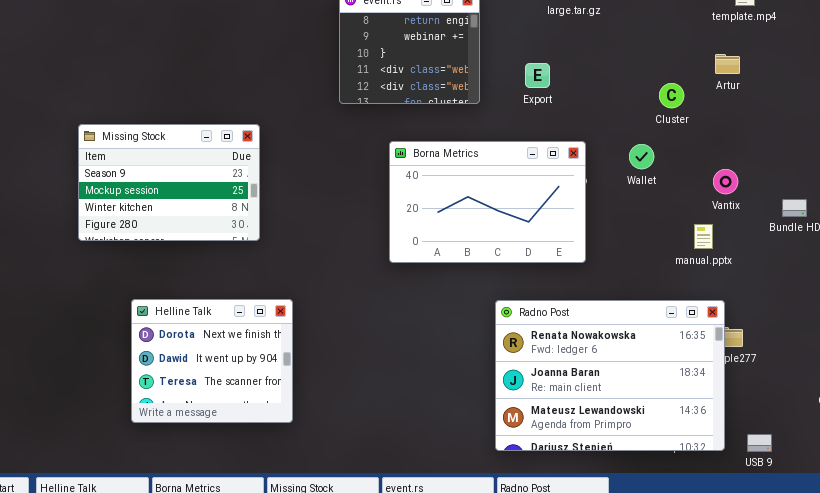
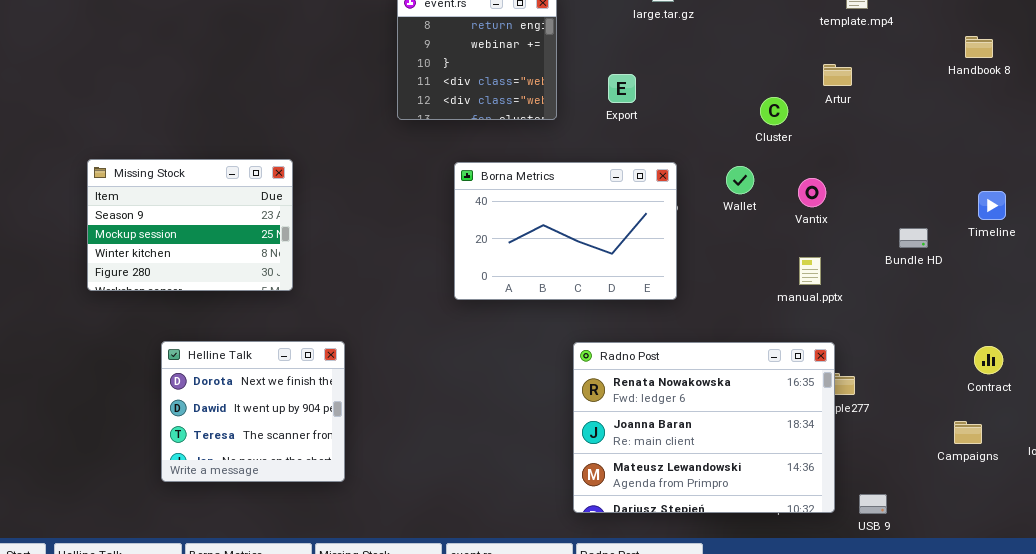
Missing Stock: [78,124,260,241] -> [87,159,293,291], moved
Vantix: [713,169,738,194] -> [798,178,826,207], moved

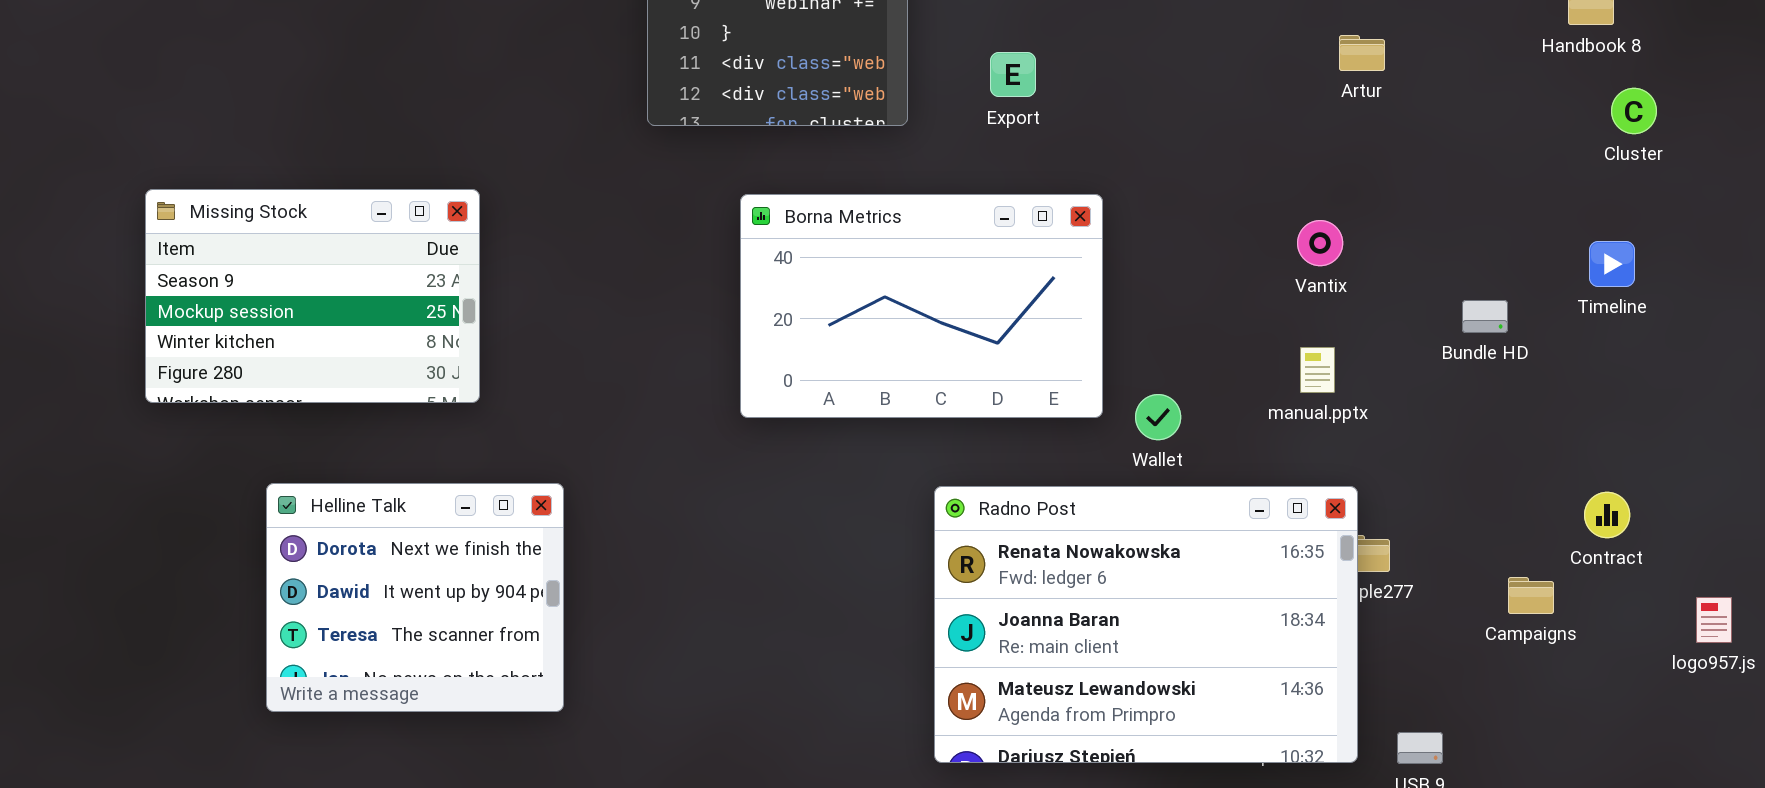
Cluster: [760,97,788,125] -> [1611,88,1657,134], moved
Wallet: [726,166,754,194] -> [1135,394,1181,440], moved
Campaigns: [954,421,982,444] -> [1508,577,1554,614], moved

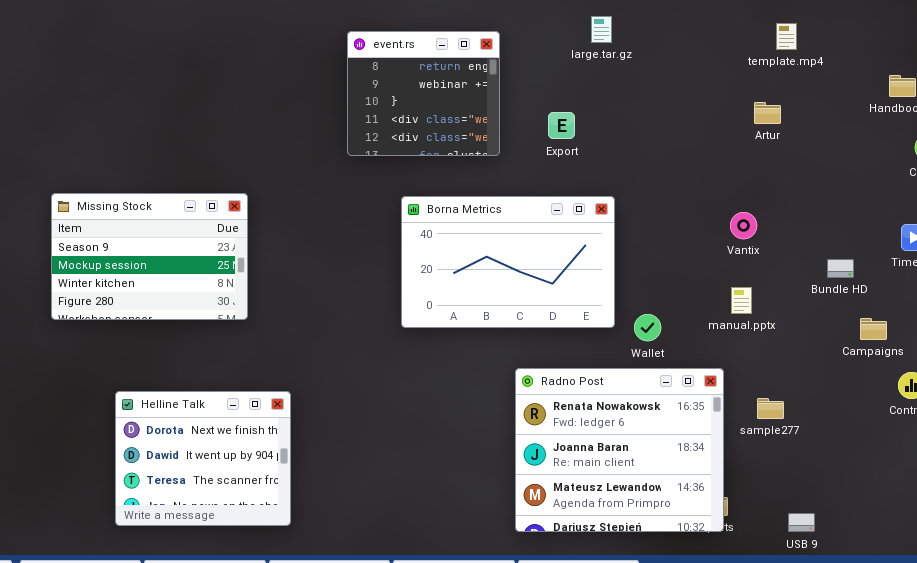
Helline Talk: [266,483,564,712] -> [115,391,291,526], moved
Radno Post: [934,486,1358,763] -> [515,368,724,532], resized
Campaigns: [1508,577,1554,614] -> [860,318,887,340], moved

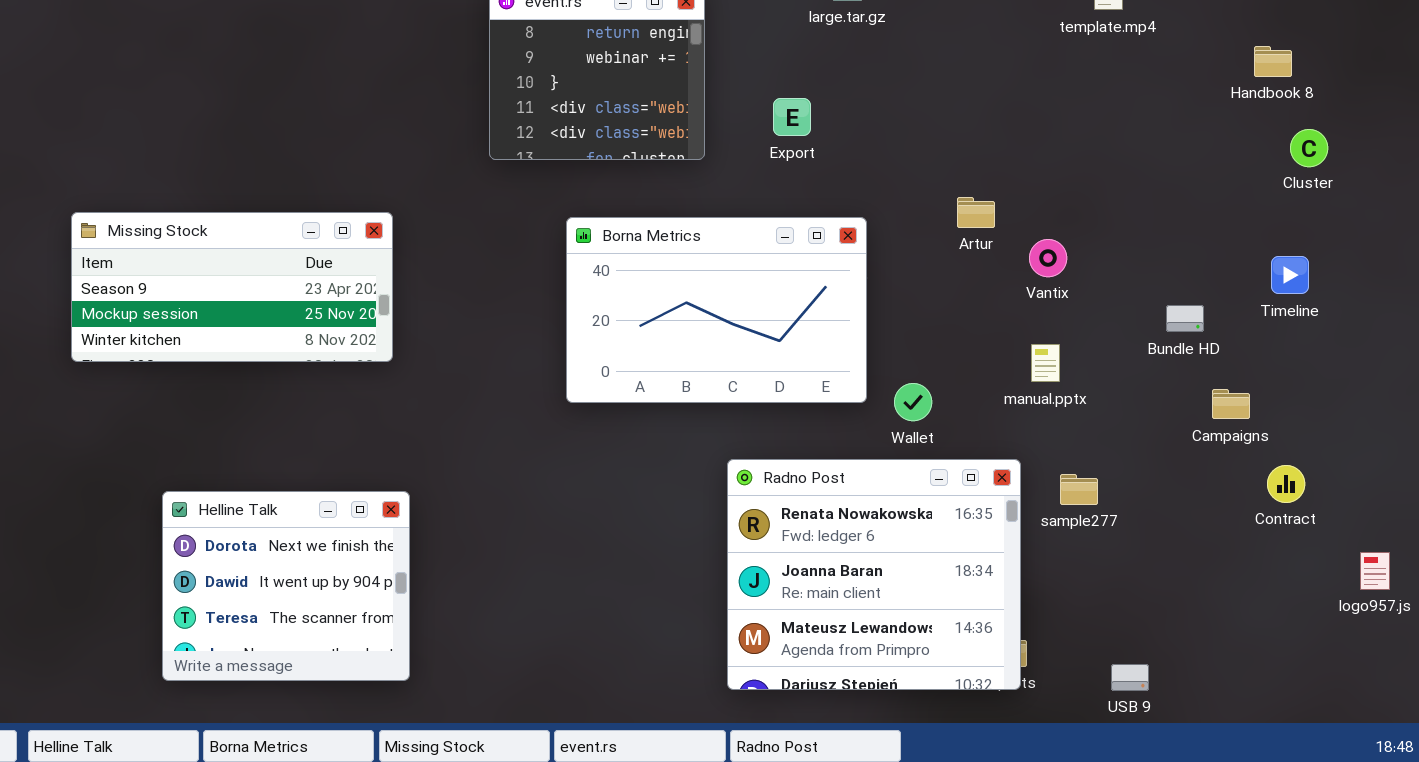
Artur: [754,102,781,124] -> [957,197,995,228], moved
Missing Stock: [51,193,248,320] -> [71,212,393,362], resized
sample277: [757,398,784,419] -> [1060,474,1098,505], moved

